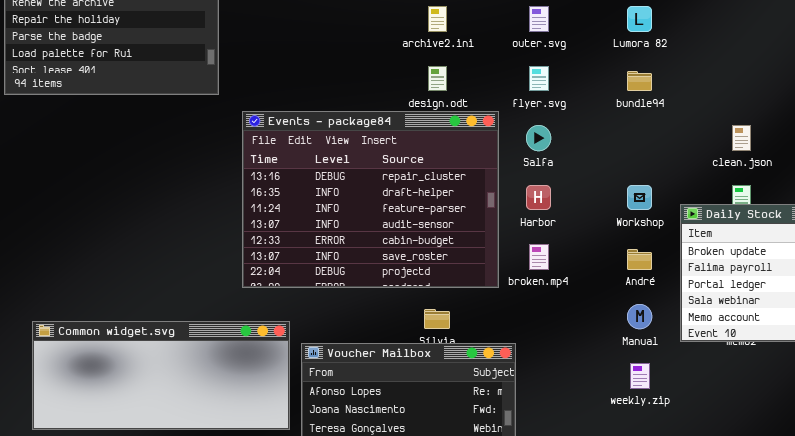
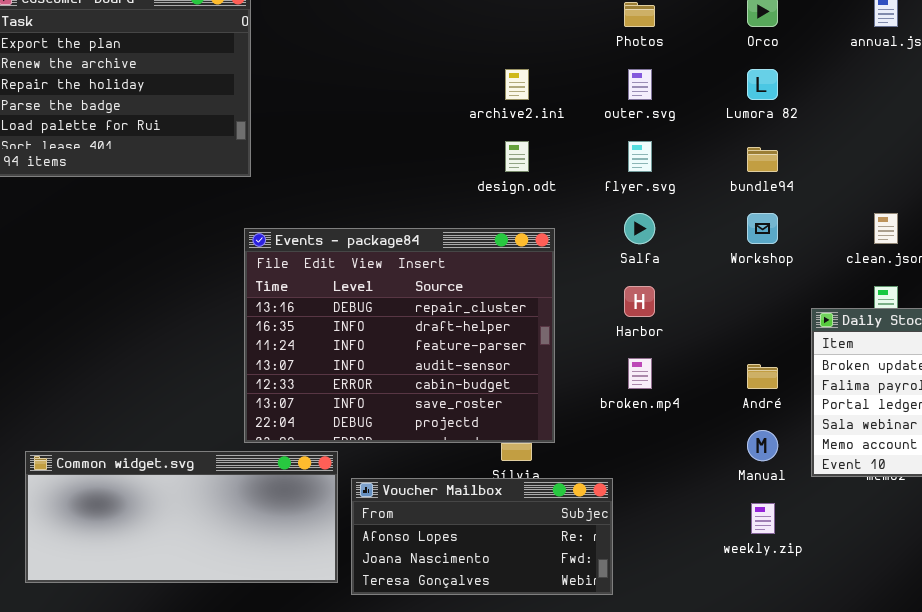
Events - package84: [242,111,499,288] -> [244,228,555,443], moved
Workshop: [627,185,652,210] -> [747,213,778,244], moved

